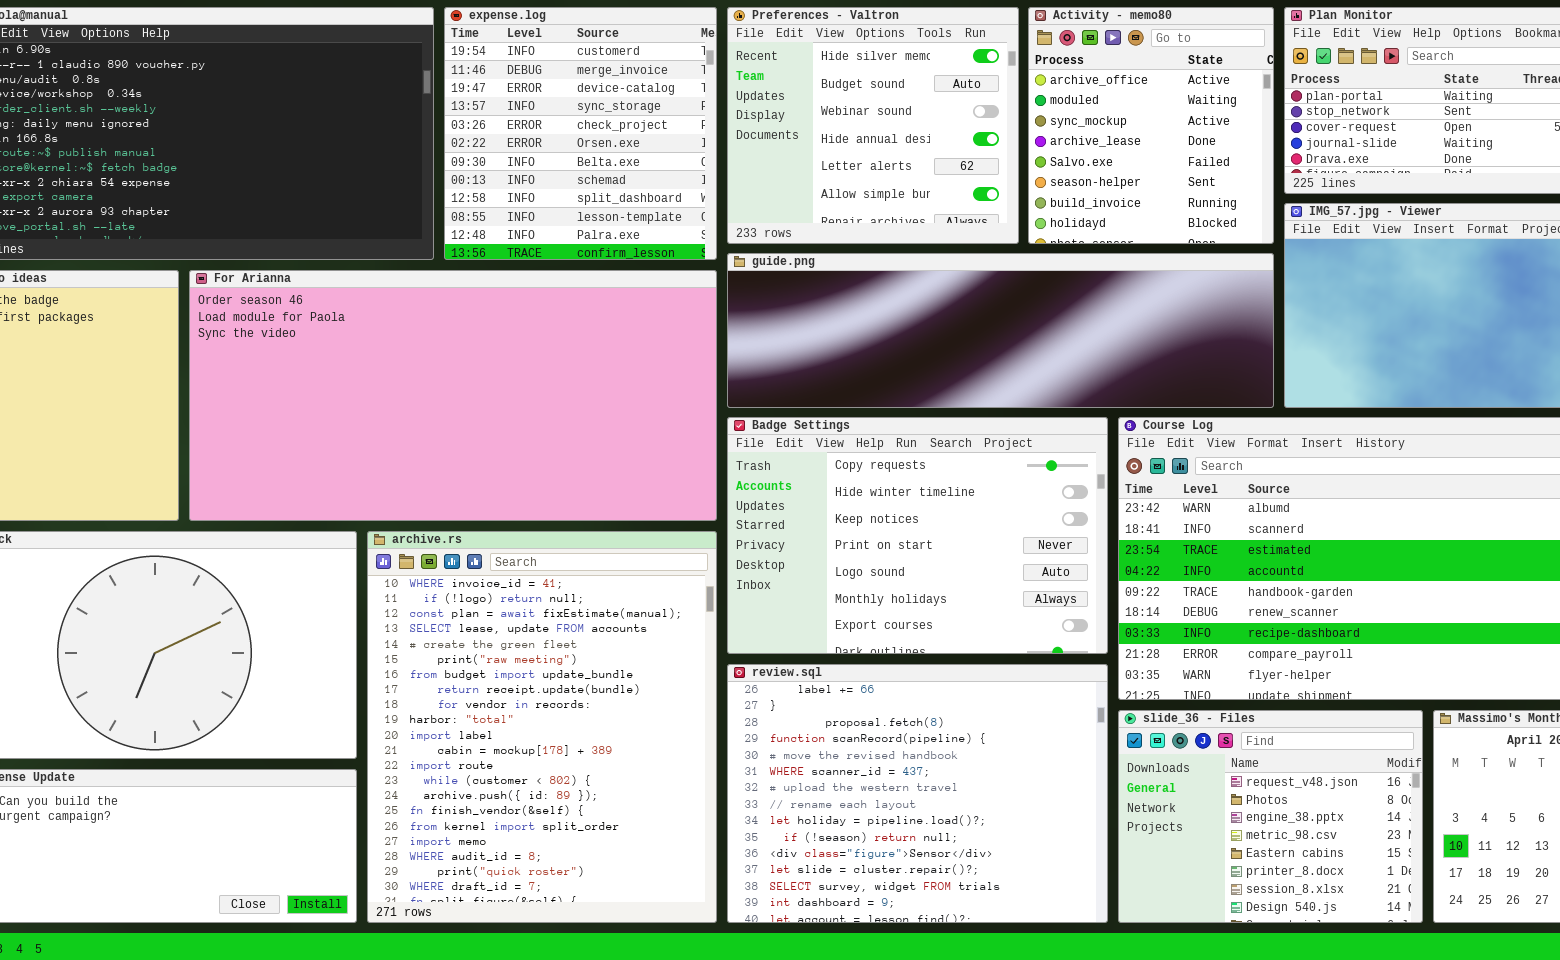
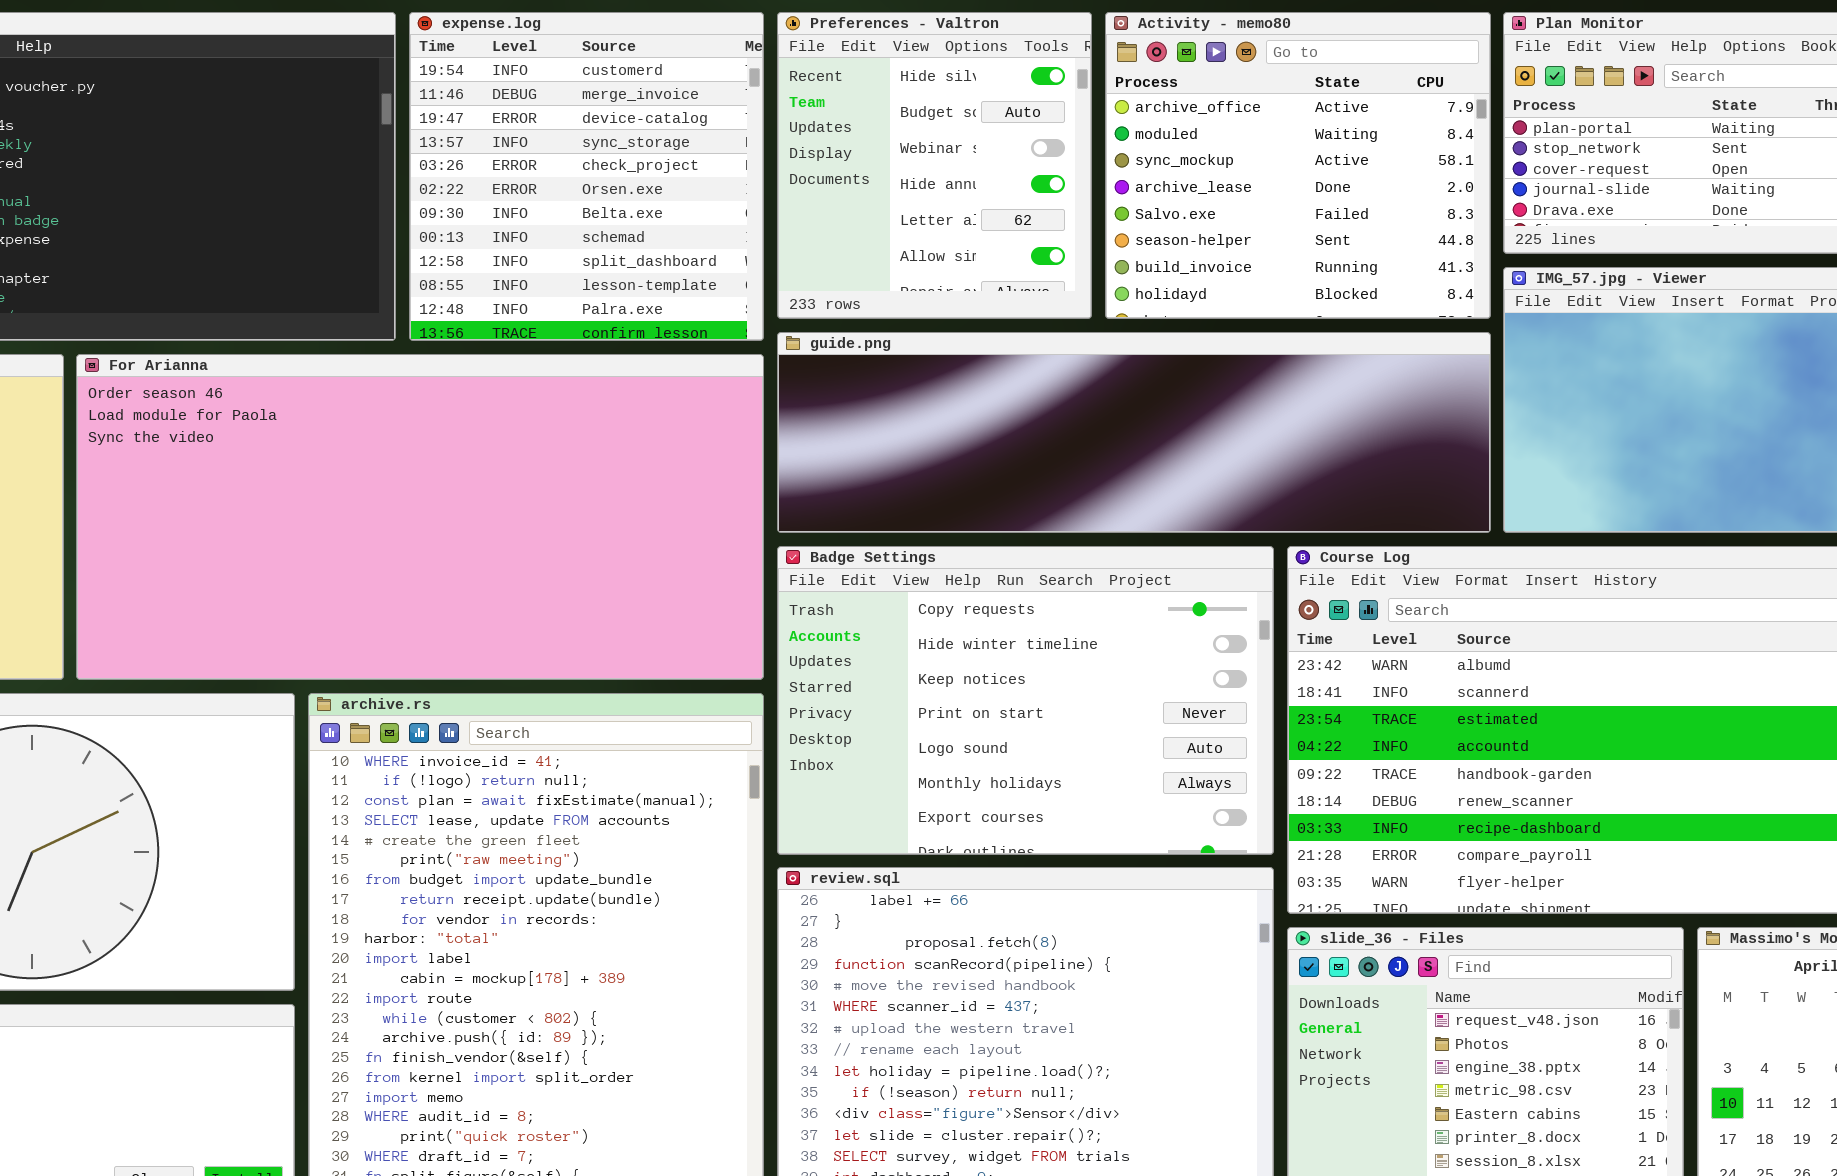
Preferences - Valtron: [727,7,1019,244] -> [777,12,1092,319], resized
Activity - memo80: [1028,7,1274,244] -> [1105,12,1491,319], resized

